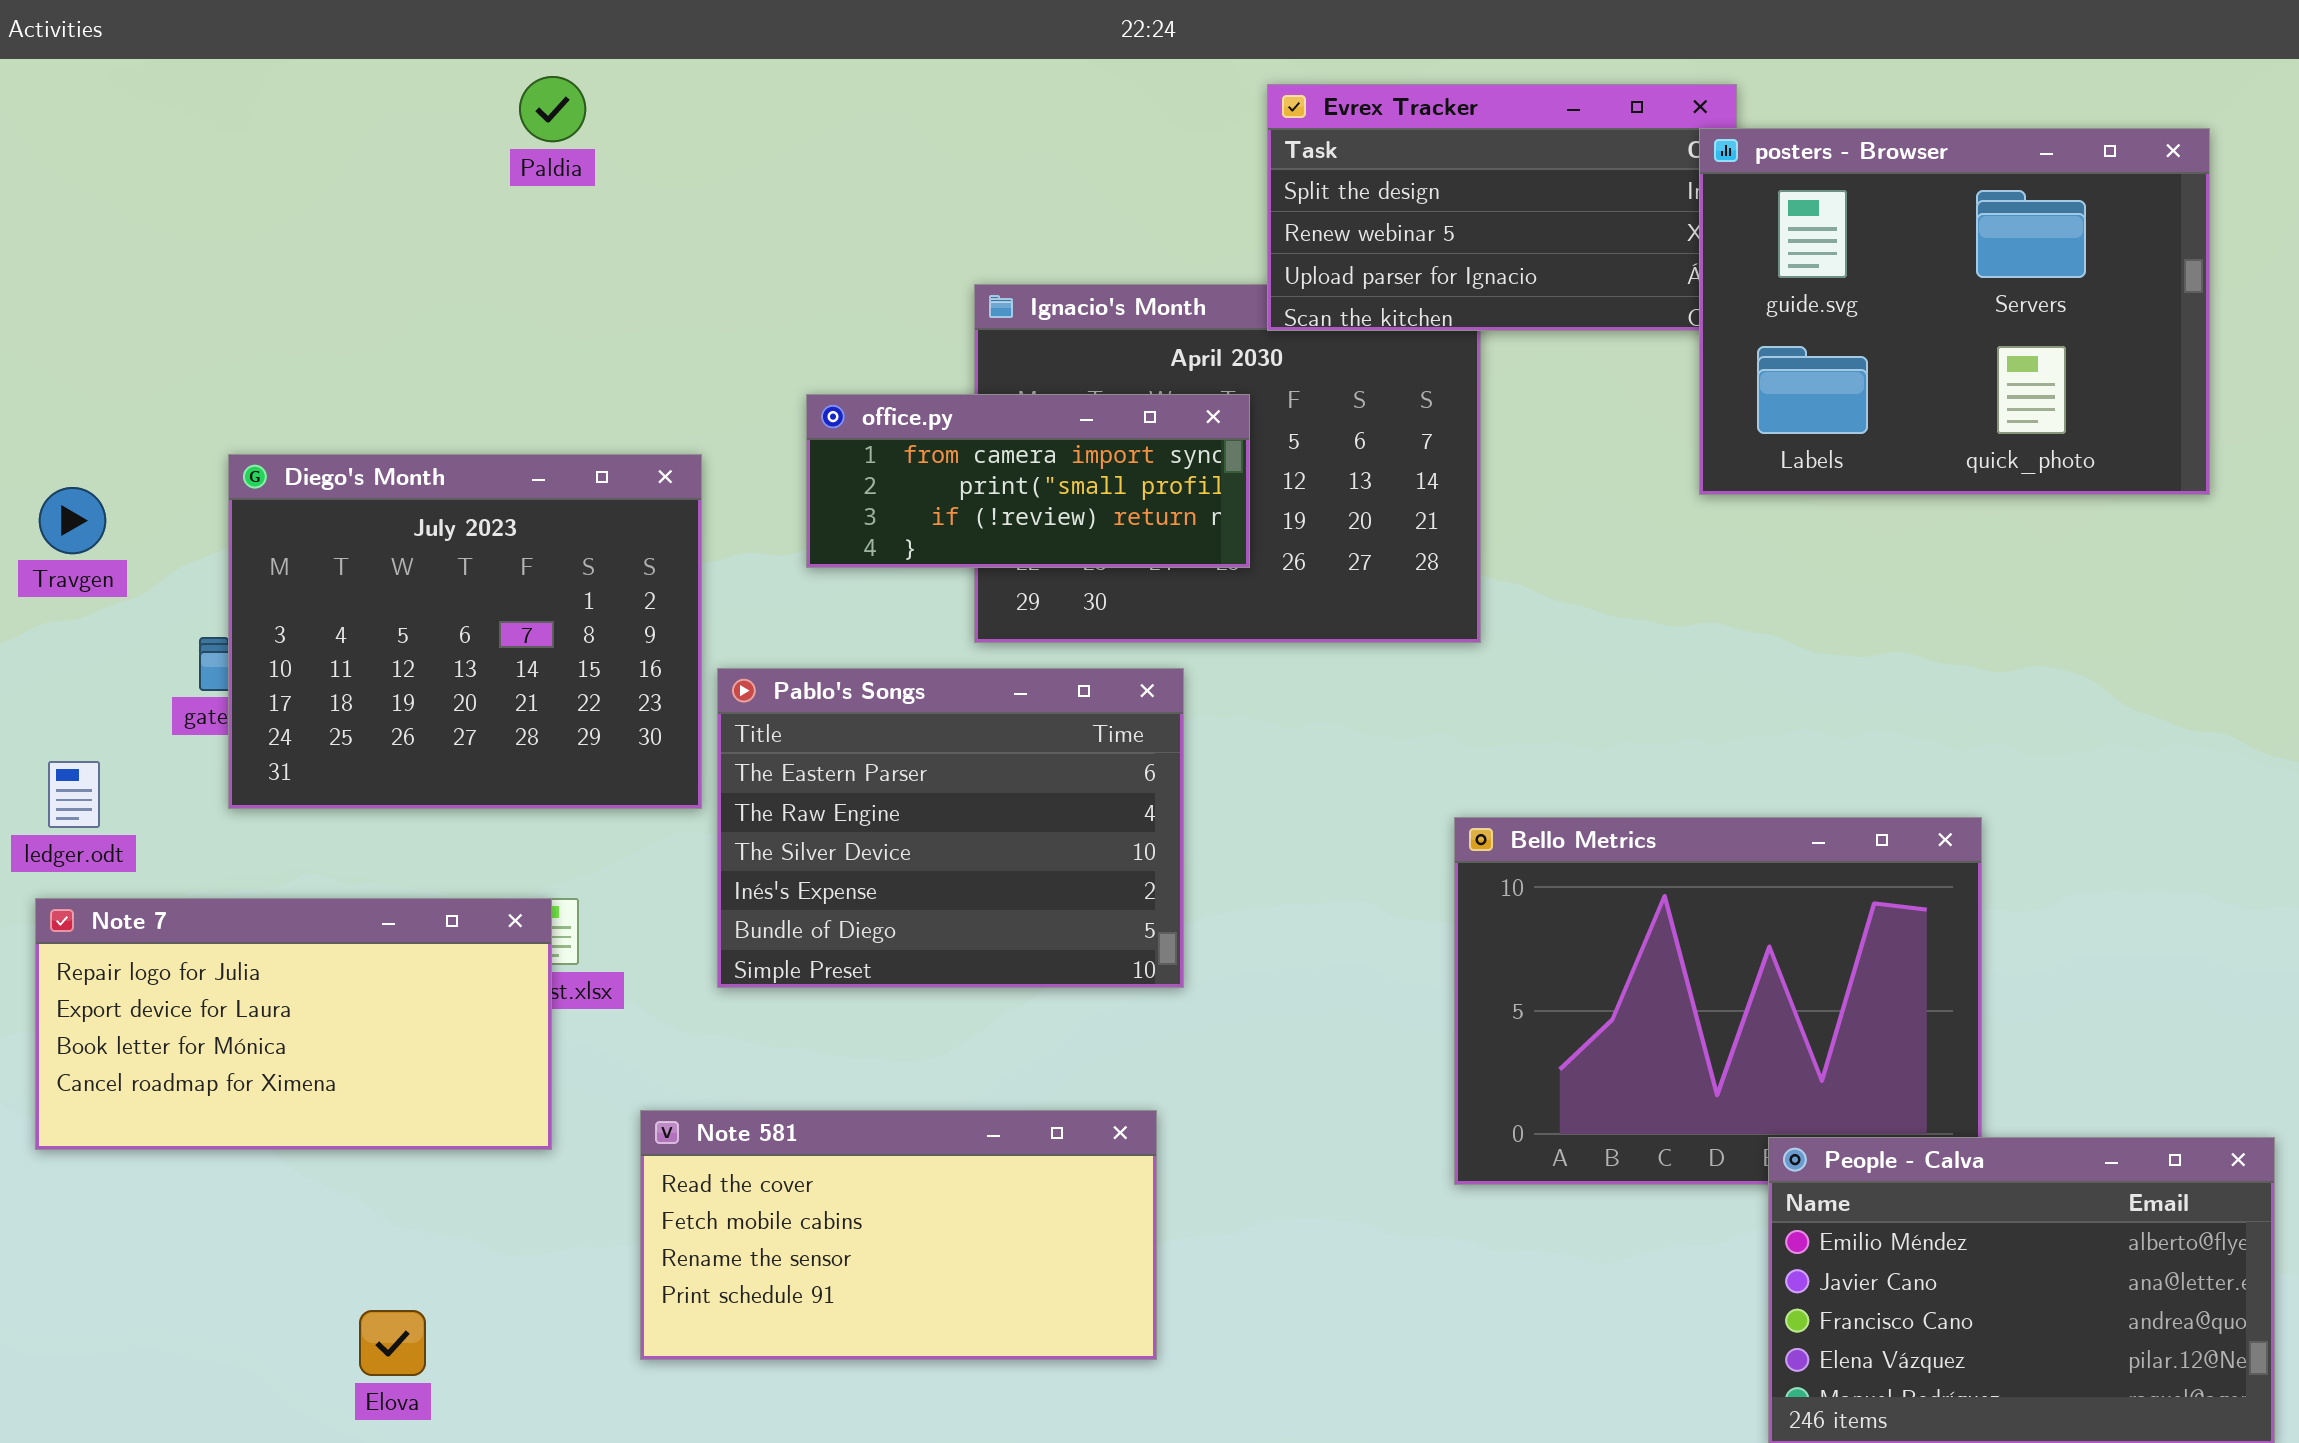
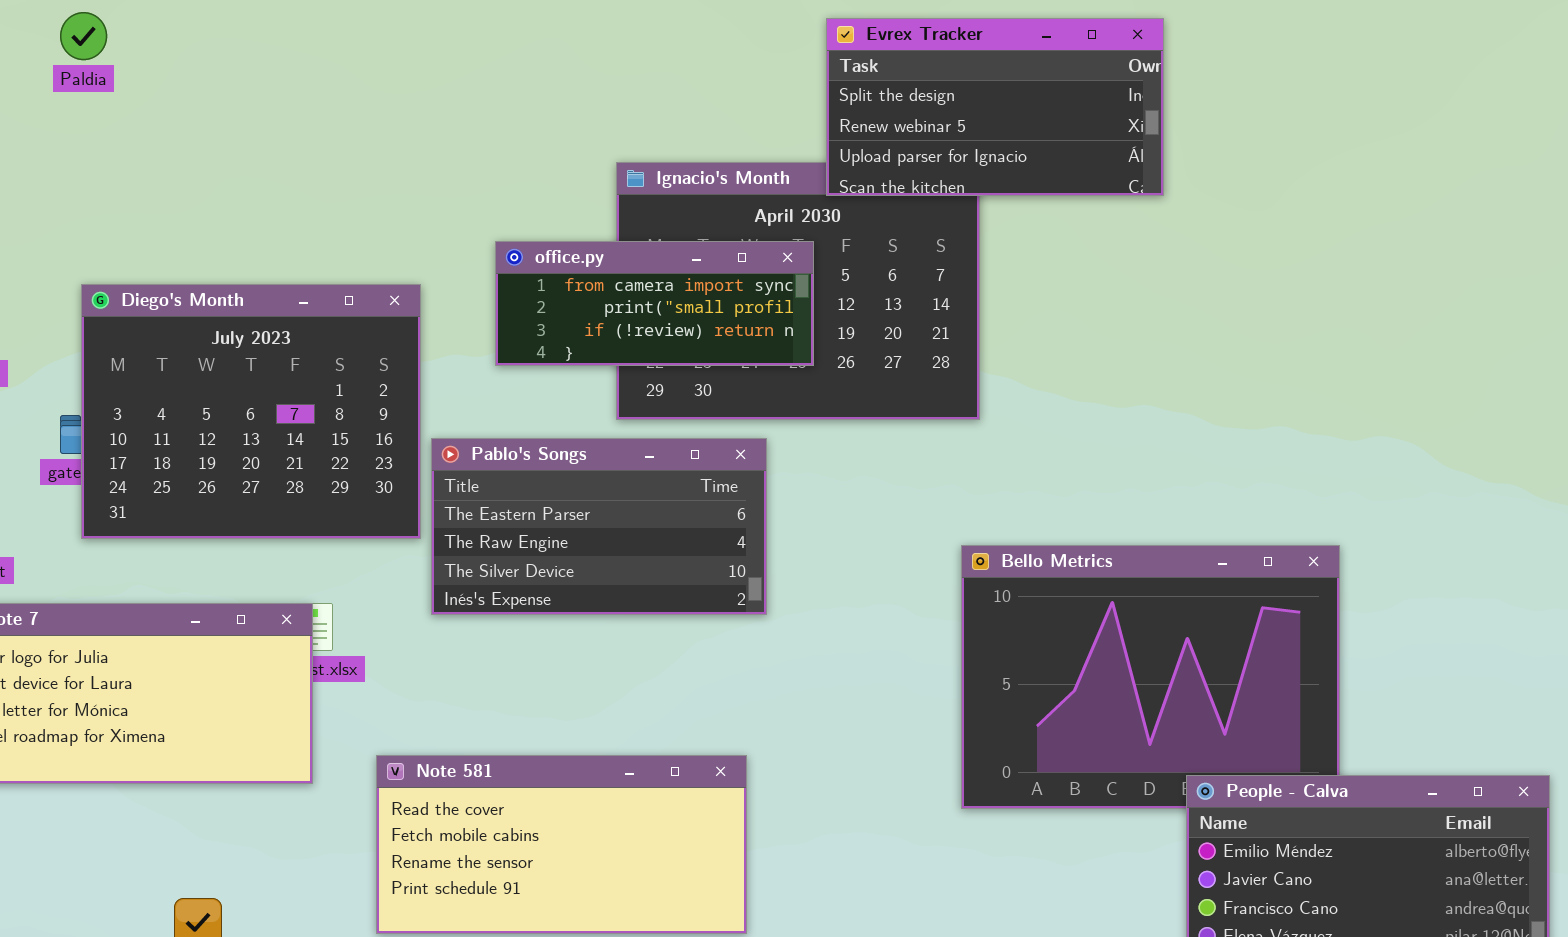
Paldia: [519,76,586,142] -> [60,12,107,60], moved
posters - Browser: [1699,128,2210,495] -> none, closed
Pablo's Songs: [717,668,1184,988] -> [431,438,767,615], resized

